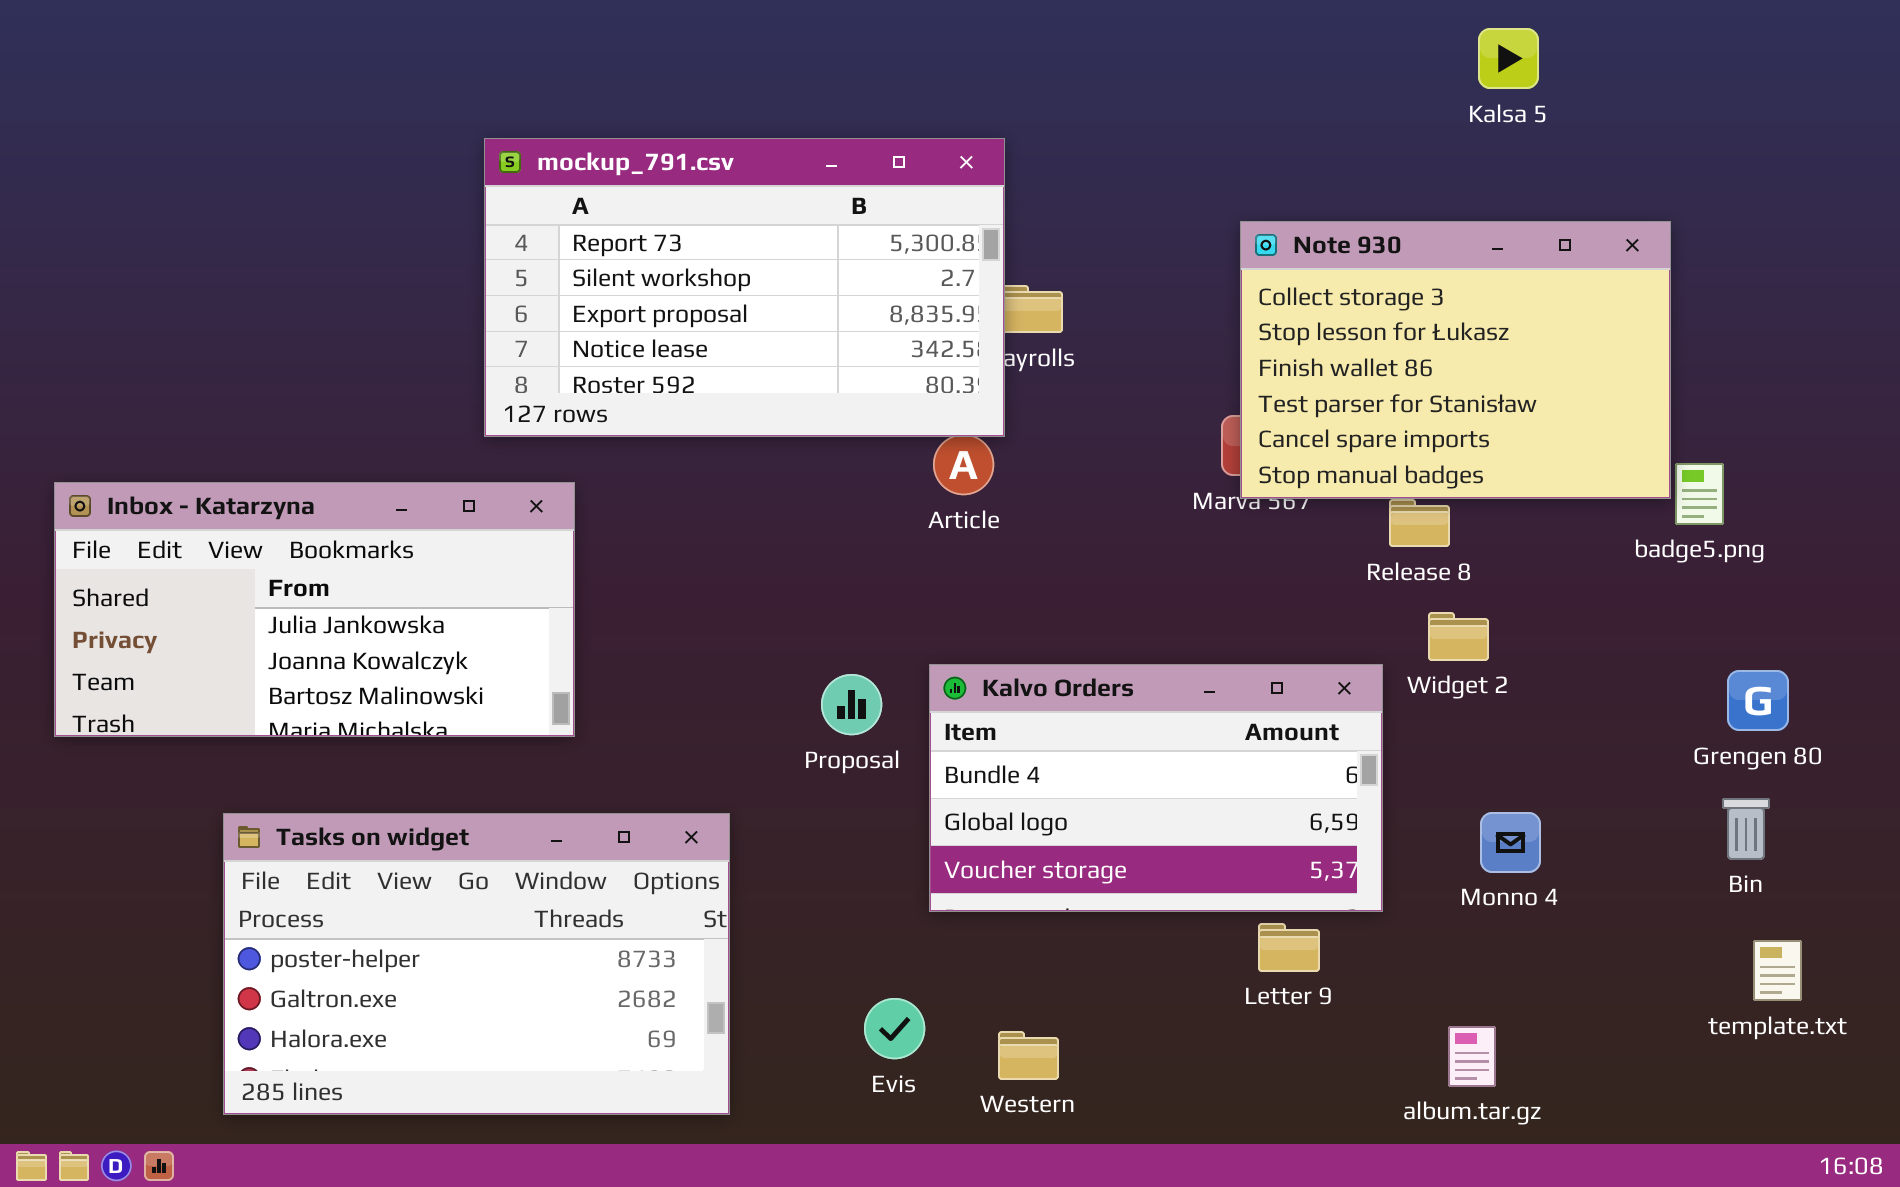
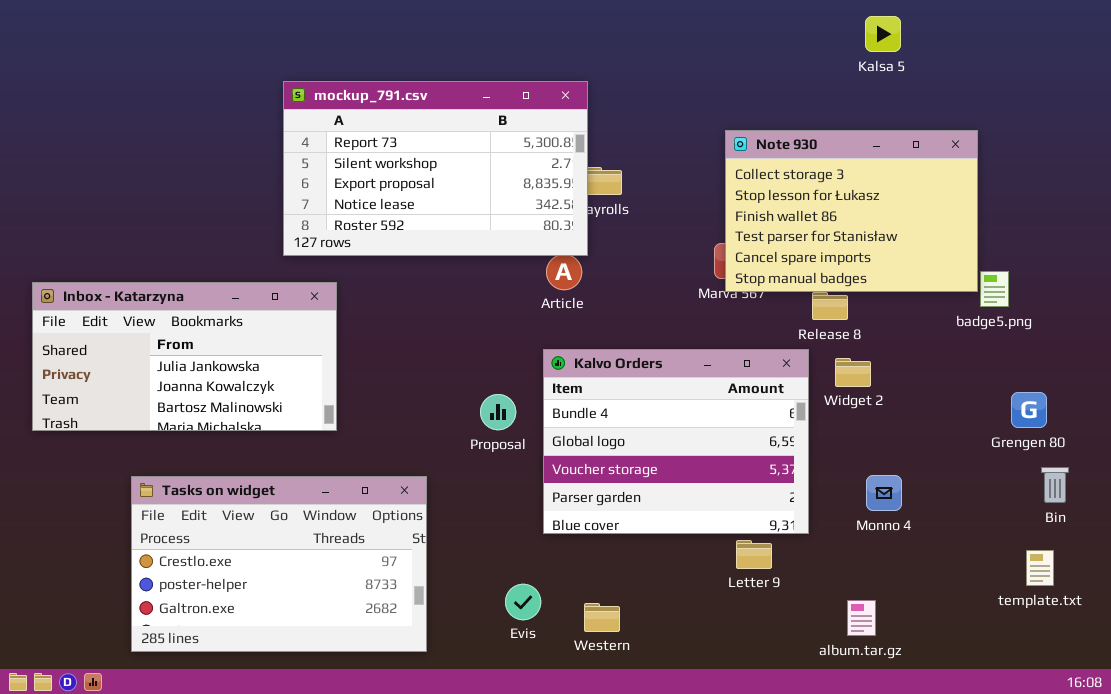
Kalvo Orders: [929,664,1383,912] -> [543,349,809,534], resized
Bin: [1722,798,1770,860] -> [1041,467,1069,503], moved
Tasks on widget: [223,813,730,1115] -> [131,476,427,652], scrolled up 1 row

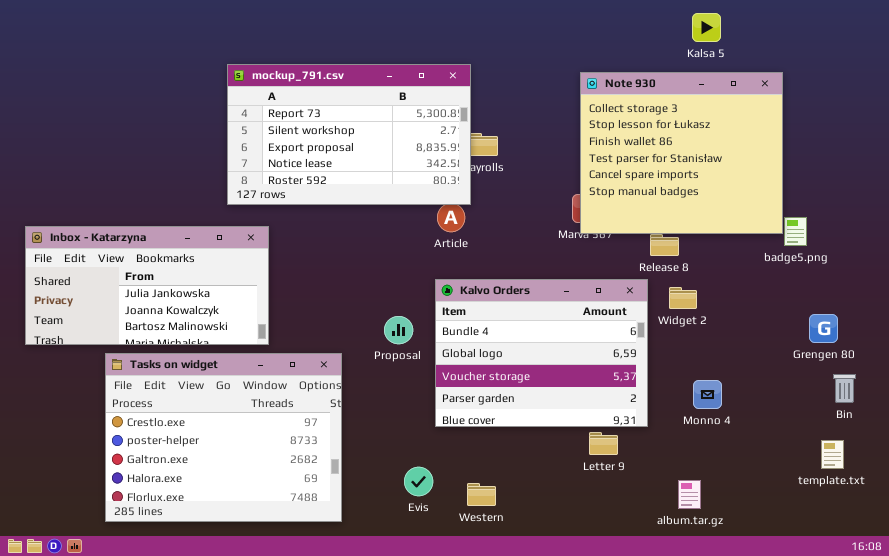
Note 930: [725,130,978,292] -> [580,72,783,234], resized
Tasks on widget: [131,476,427,652] -> [105,353,342,522], resized

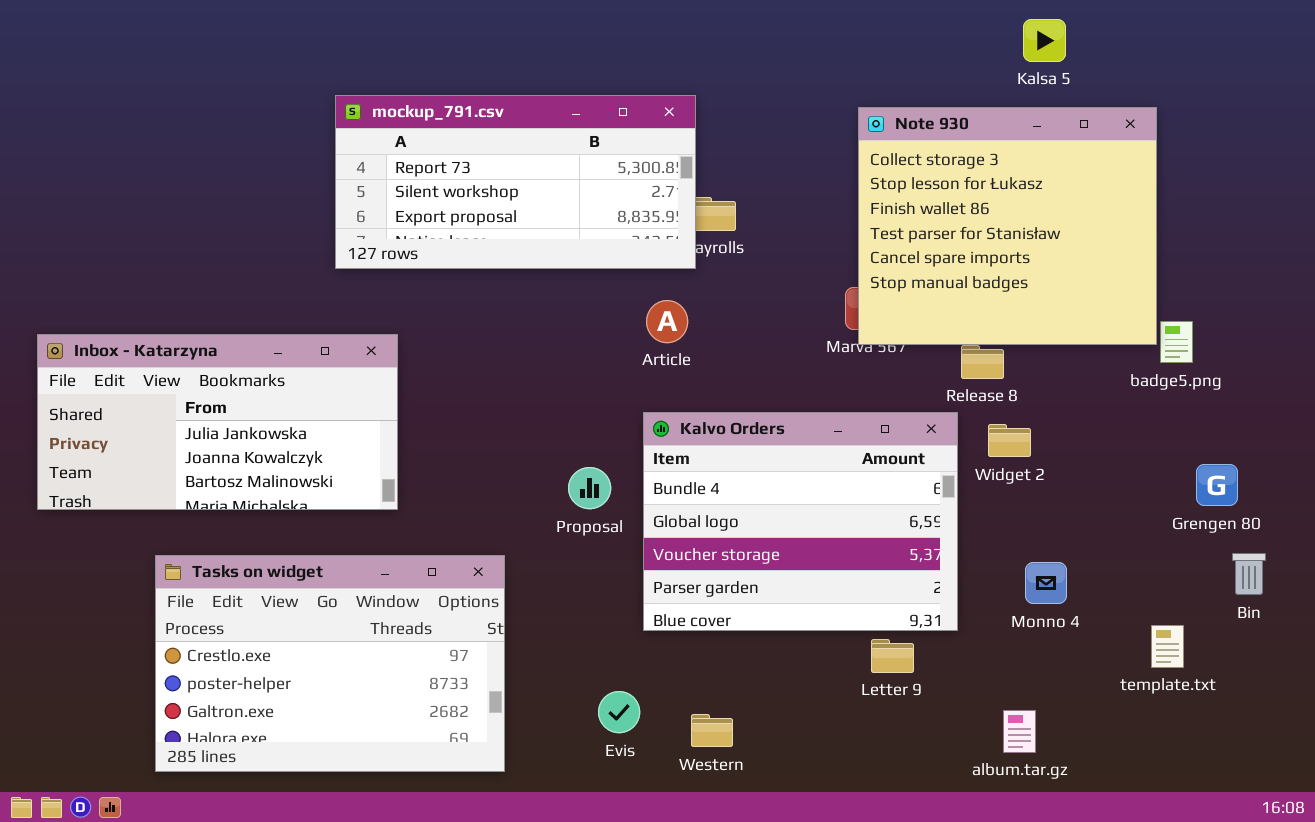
mockup_791.csv: [227,64,471,205] -> [335,95,696,269], resized
Tasks on widget: [105,353,342,522] -> [155,555,505,772], resized
template.txt: [821,440,844,469] -> [1151,625,1184,668], moved

